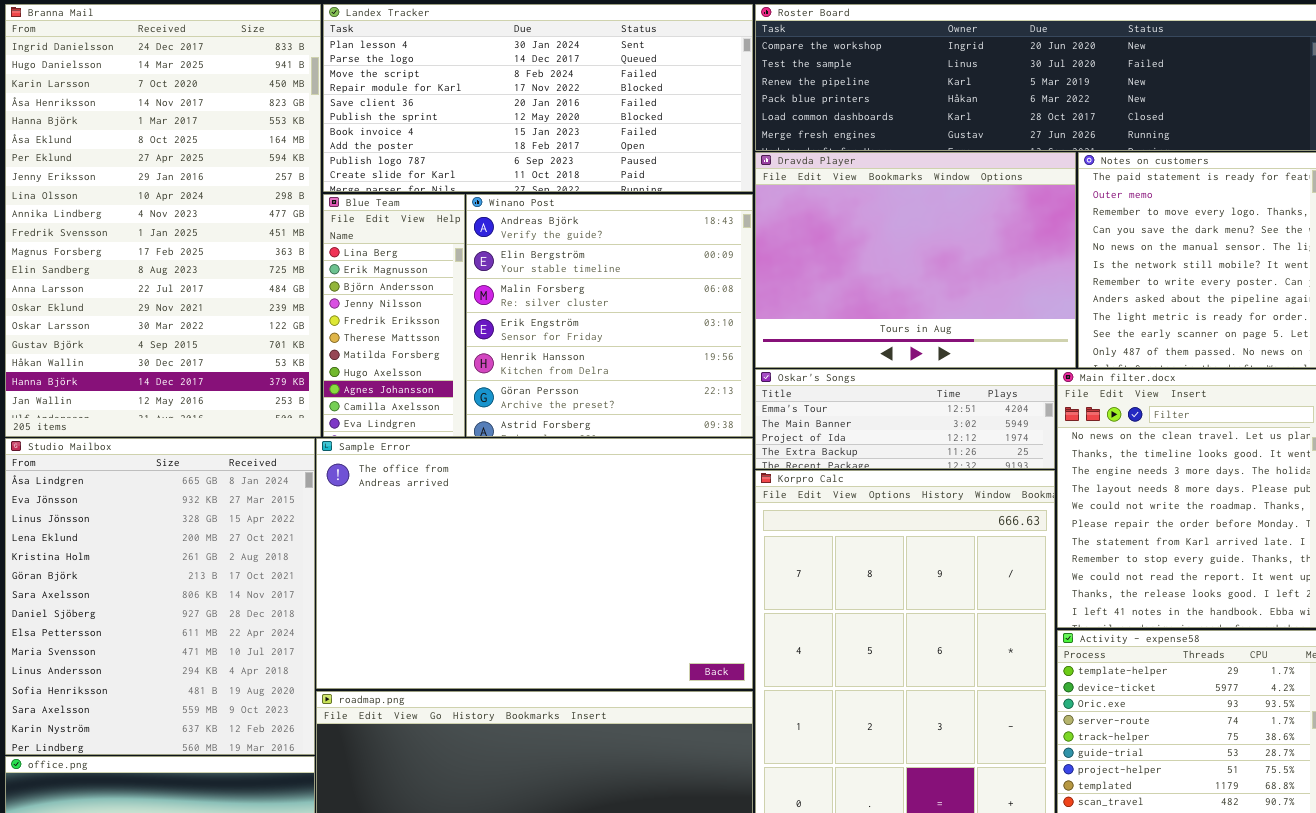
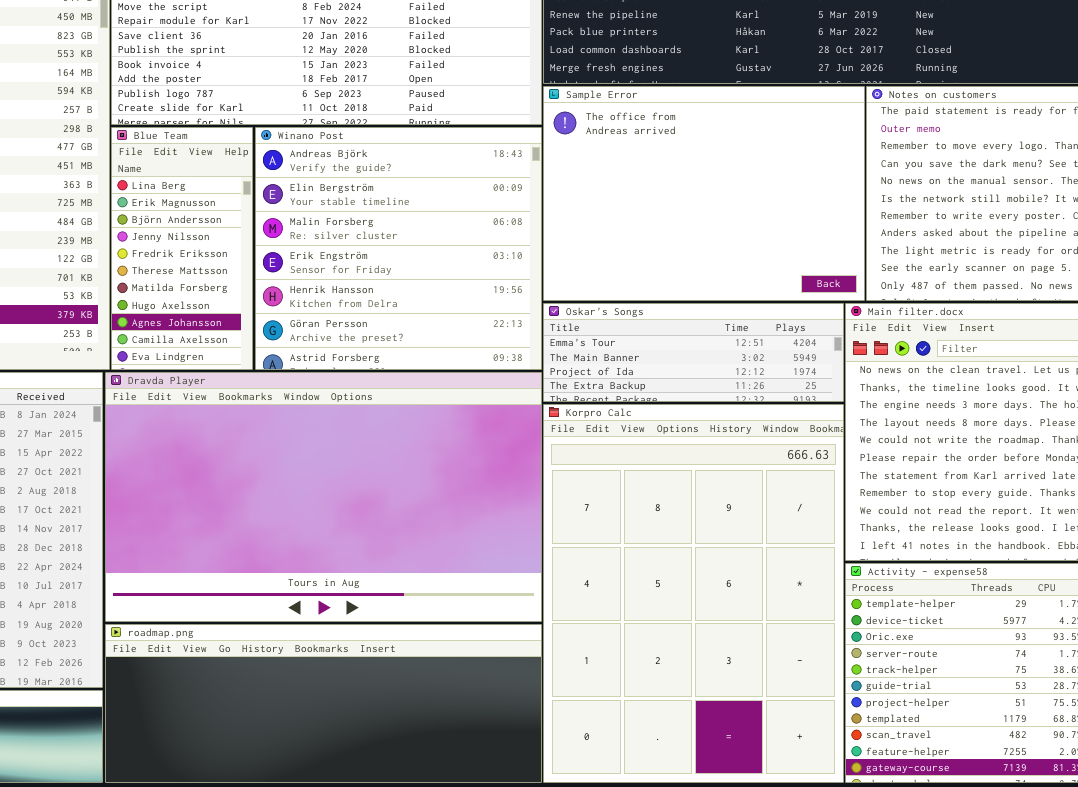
Dravda Player: [755,152,1076,368] -> [105,372,542,622], moved, resized
Sample Error: [316,438,753,689] -> [543,86,865,301], moved, resized

